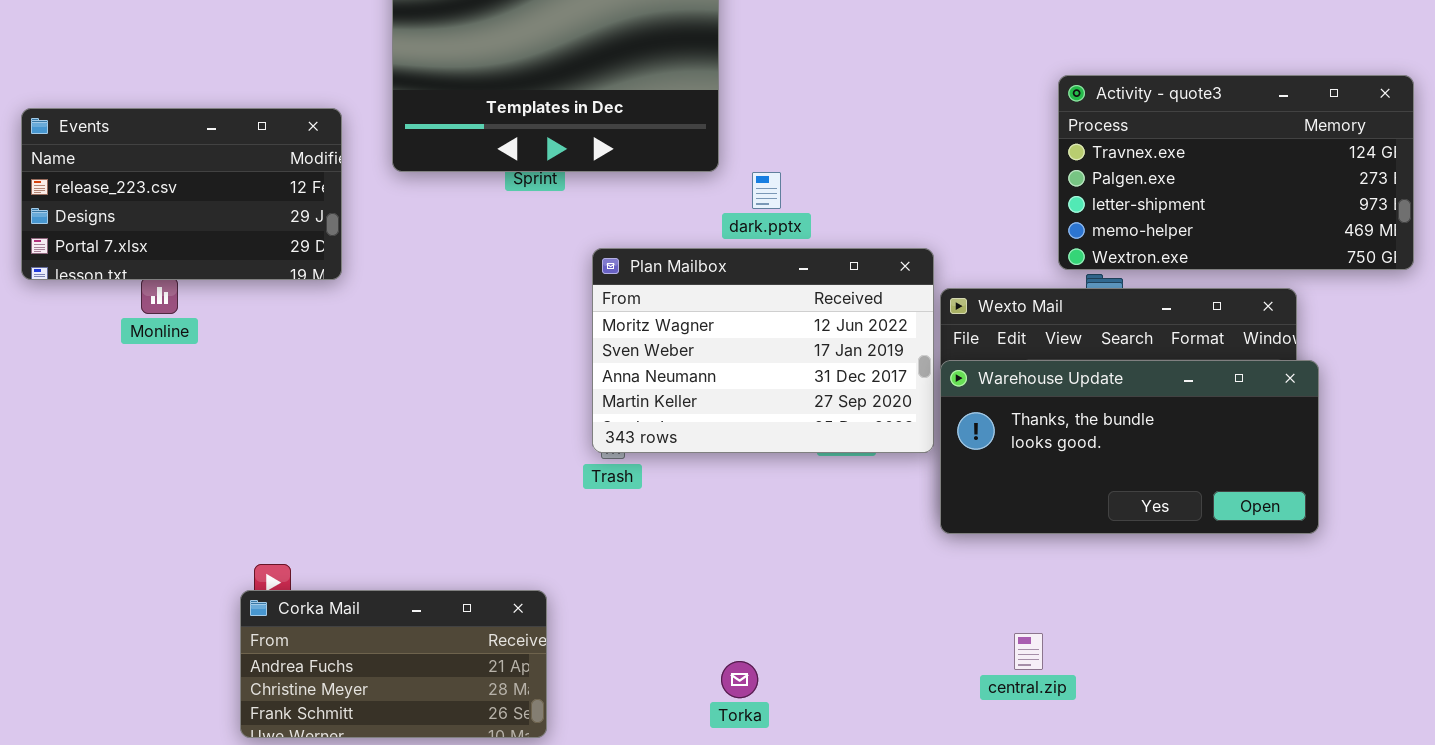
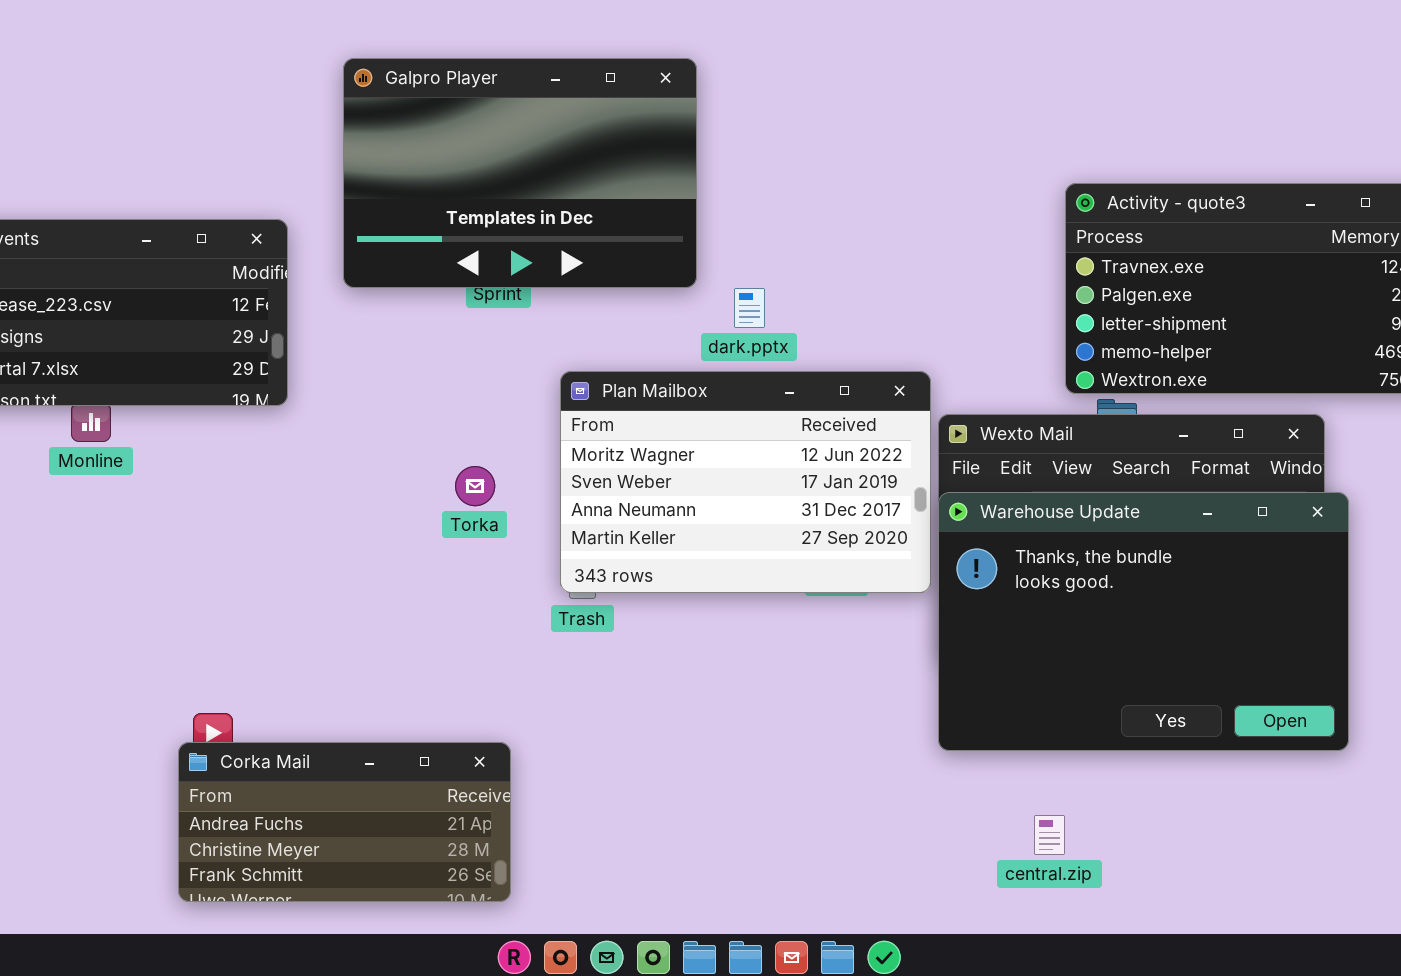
Warehouse Update: [940,360,1319,534] -> [938,492,1349,751], resized
central.zip: [1014,633,1043,670] -> [1034,815,1065,855], moved
Torka: [721,661,758,698] -> [455,466,495,506], moved

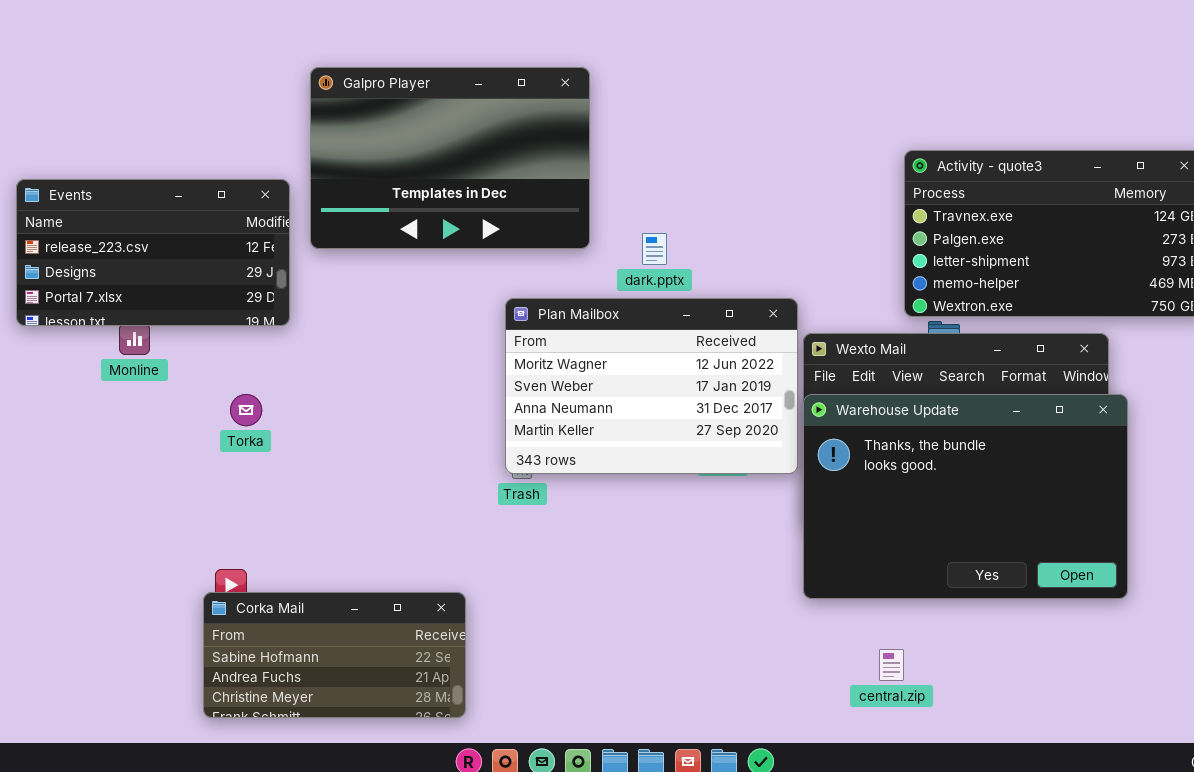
Galpro Player: [343,58,697,288] -> [310,67,590,249], moved
Torka: [455,466,495,506] -> [230,394,262,426], moved
Corka Mail: [178,742,511,902] -> [203,592,466,718], scrolled up 1 row

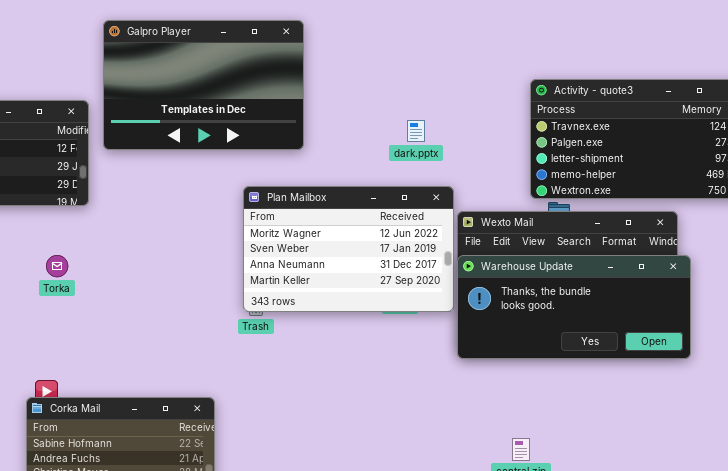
dark.pptx: [642,233,667,265] -> [407,120,425,142], moved
Warehouse Update: [803,394,1128,599] -> [457,255,691,359], resized

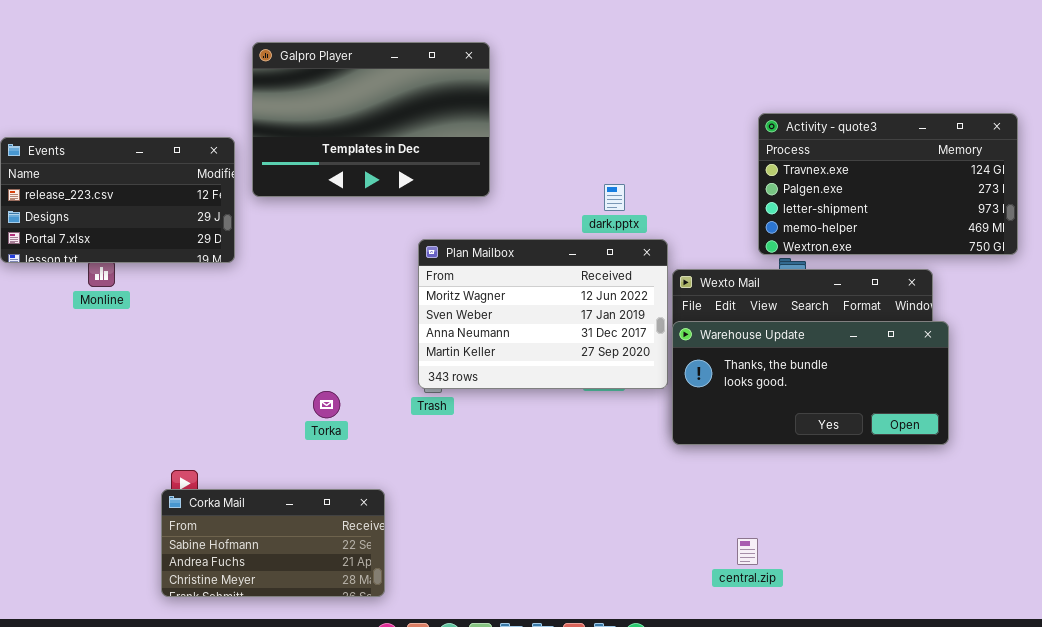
dark.pptx: [407,120,425,142] -> [604,184,625,211], moved
Torka: [46,255,68,277] -> [313,391,340,418], moved

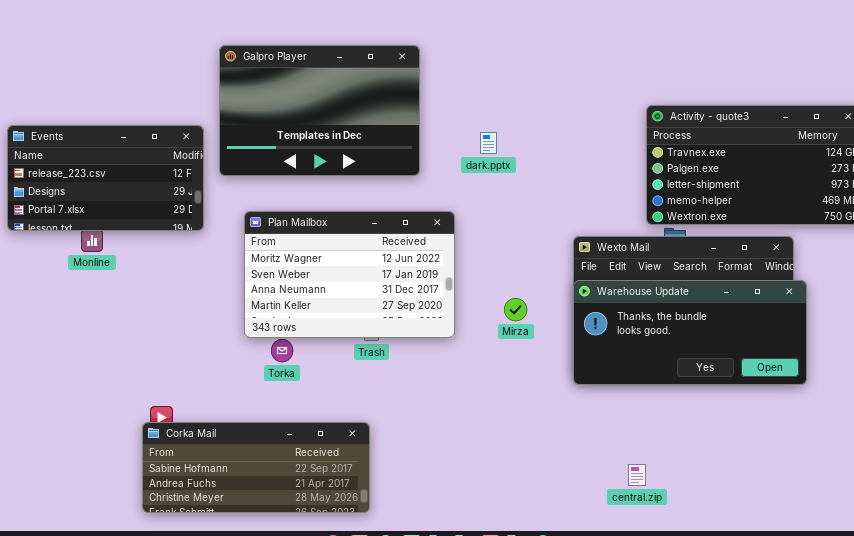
dark.pptx: [604,184,625,211] -> [480,132,497,154], moved
Plan Mailbox: [418,239,668,389] -> [244,211,455,338], moved
Corka Mail: [161,489,385,597] -> [142,422,370,513], resized

